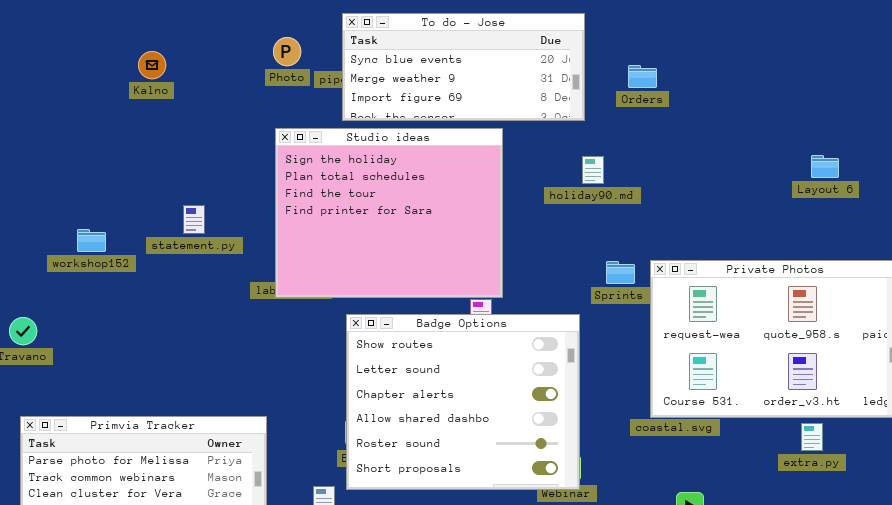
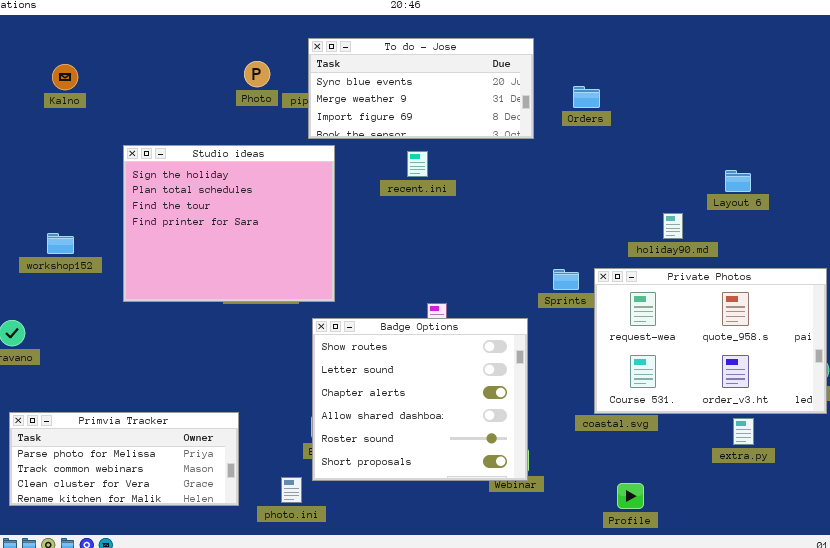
Kalno: [138,51,166,79] -> [52,64,78,90], moved
Studio ideas: [275,128,503,298] -> [123,145,335,302], moved
Layout 6: [811,155,839,178] -> [725,170,751,192], moved
holiday90.md: [582,156,604,184] -> [663,213,683,239], moved
workshop152: [77,229,106,252] -> [47,233,74,254], moved

